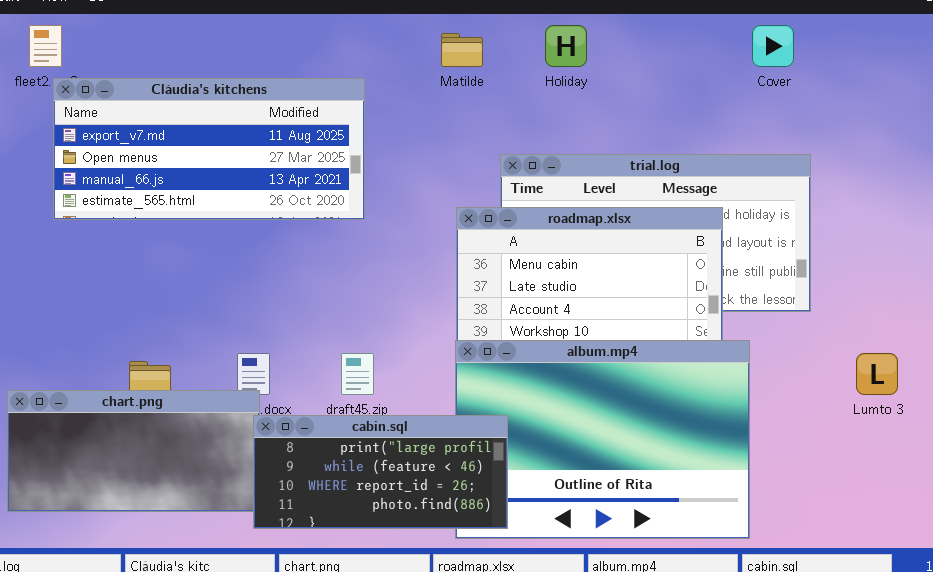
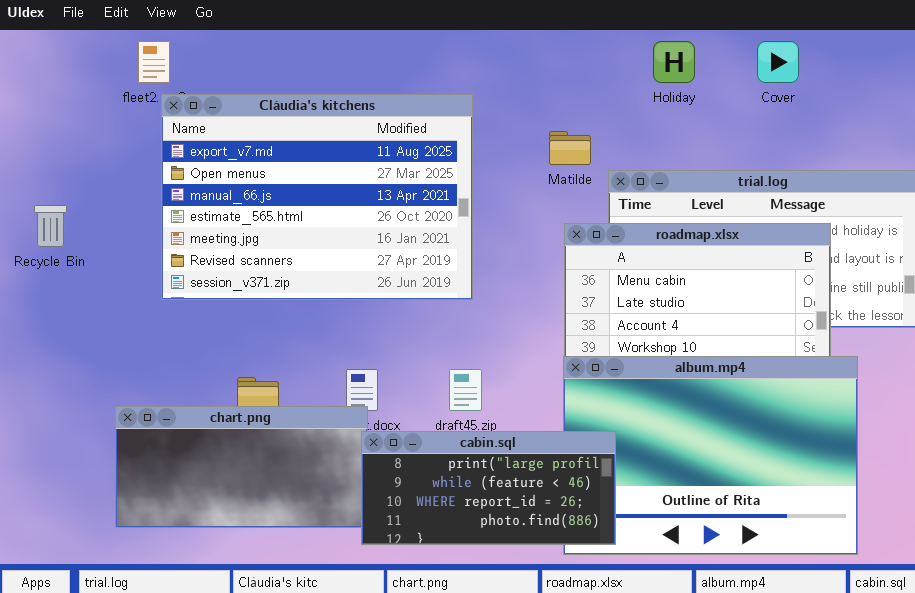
Cover: [752,25,794,67] -> [757,41,799,83], moved
Matilde: [441,33,483,67] -> [549,131,591,165], moved
Cláudia's kitchens: [53,78,365,220] -> [161,94,473,300], resized

